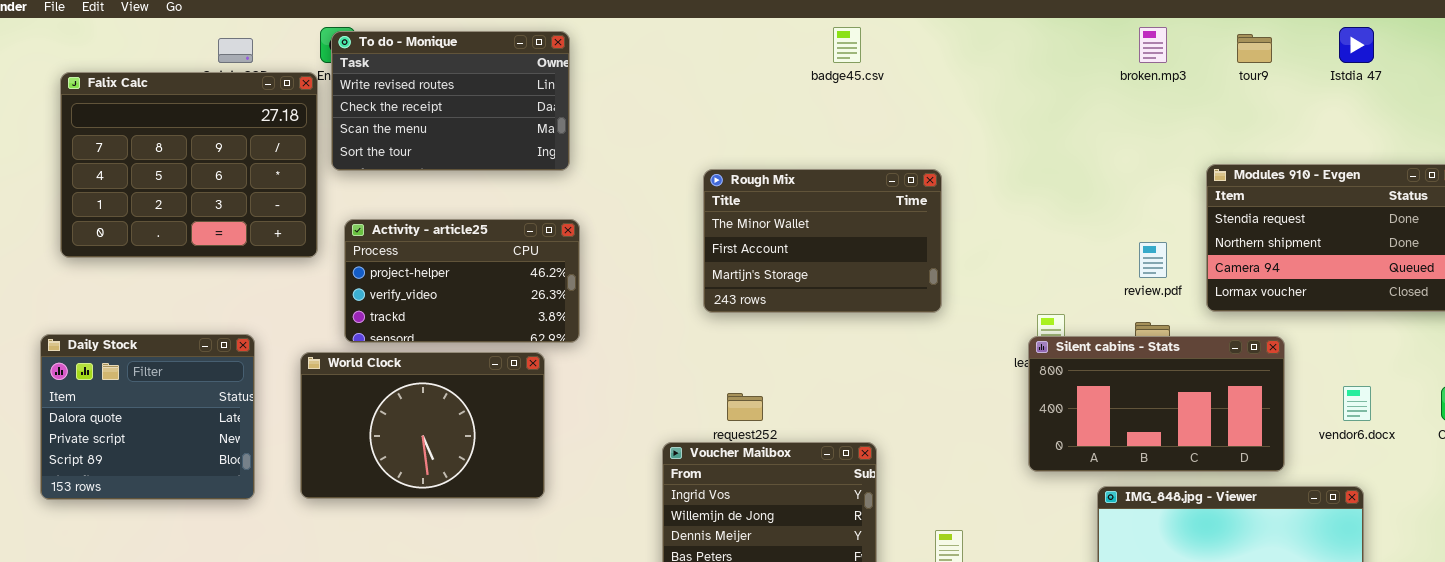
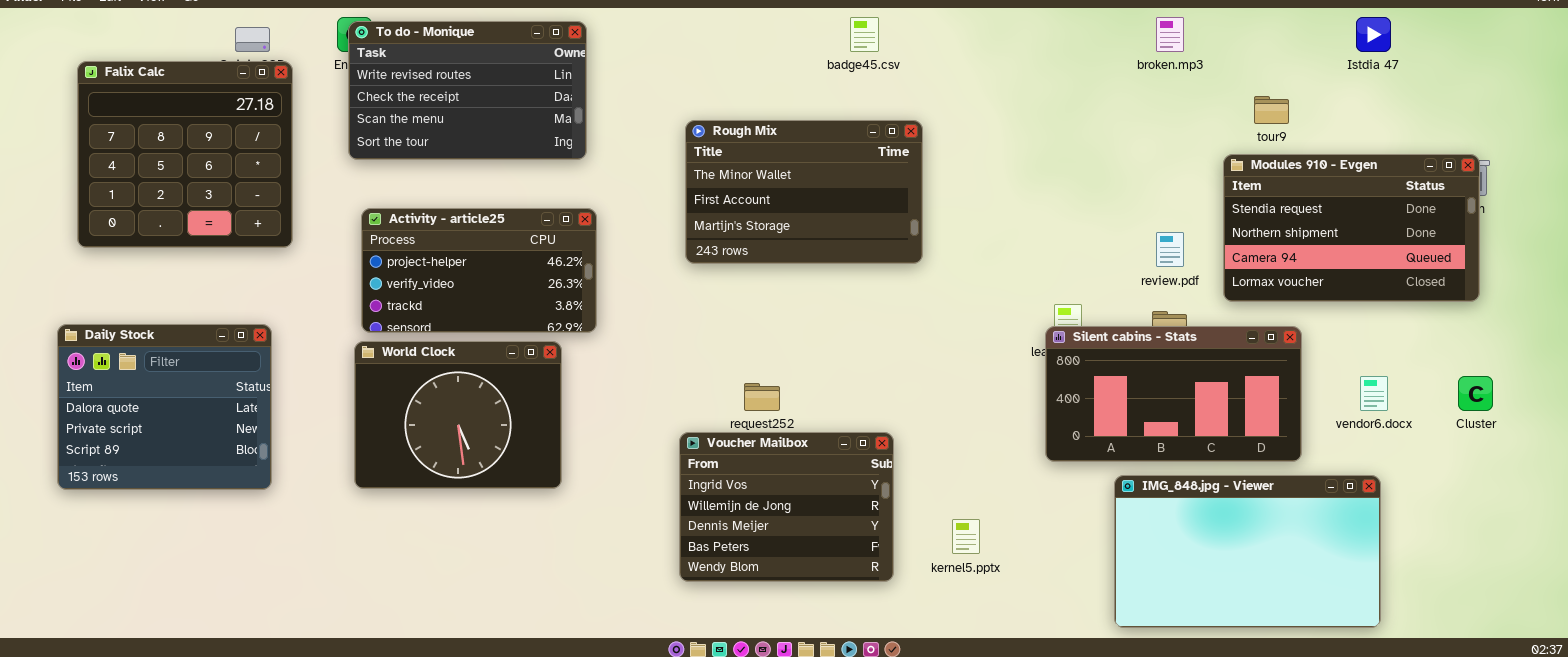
tour9: [1237,34,1272,63] -> [1254,96,1289,124], moved
Falix Calc: [60,72,318,258] -> [77,61,293,248], resized
Rough Mix: [703,169,942,313] -> [685,120,923,264], moved
World Clock: [300,352,545,499] -> [354,341,562,489], resized

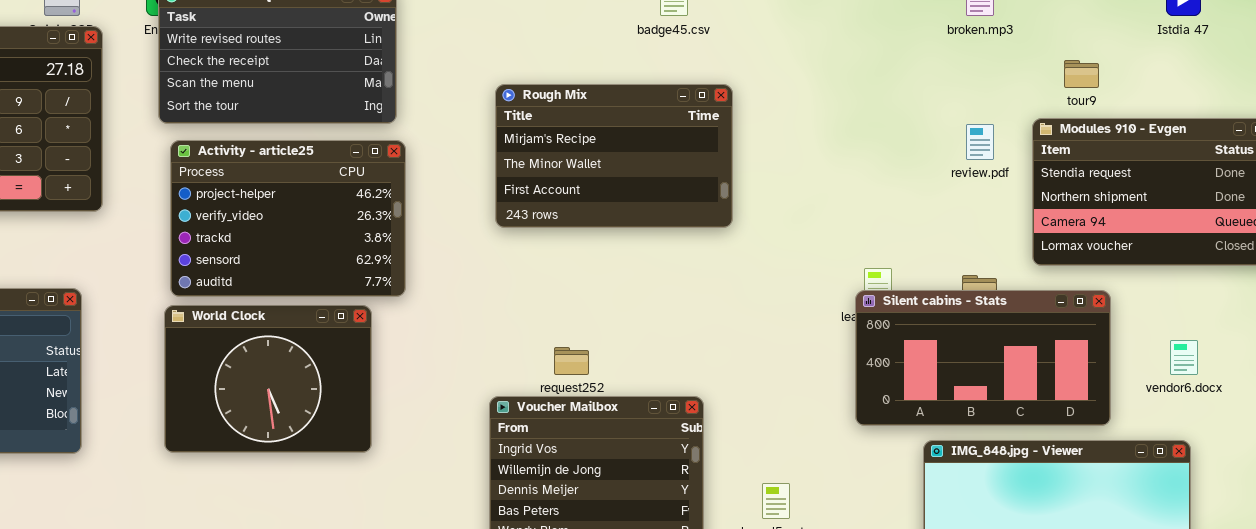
Rough Mix: [685,120,923,264] -> [495,84,733,228], scrolled up 1 row
Activity - article25: [361,208,597,333] -> [170,140,406,297], resized
review.pdf: [1156,232,1184,267] -> [966,124,994,160], moved

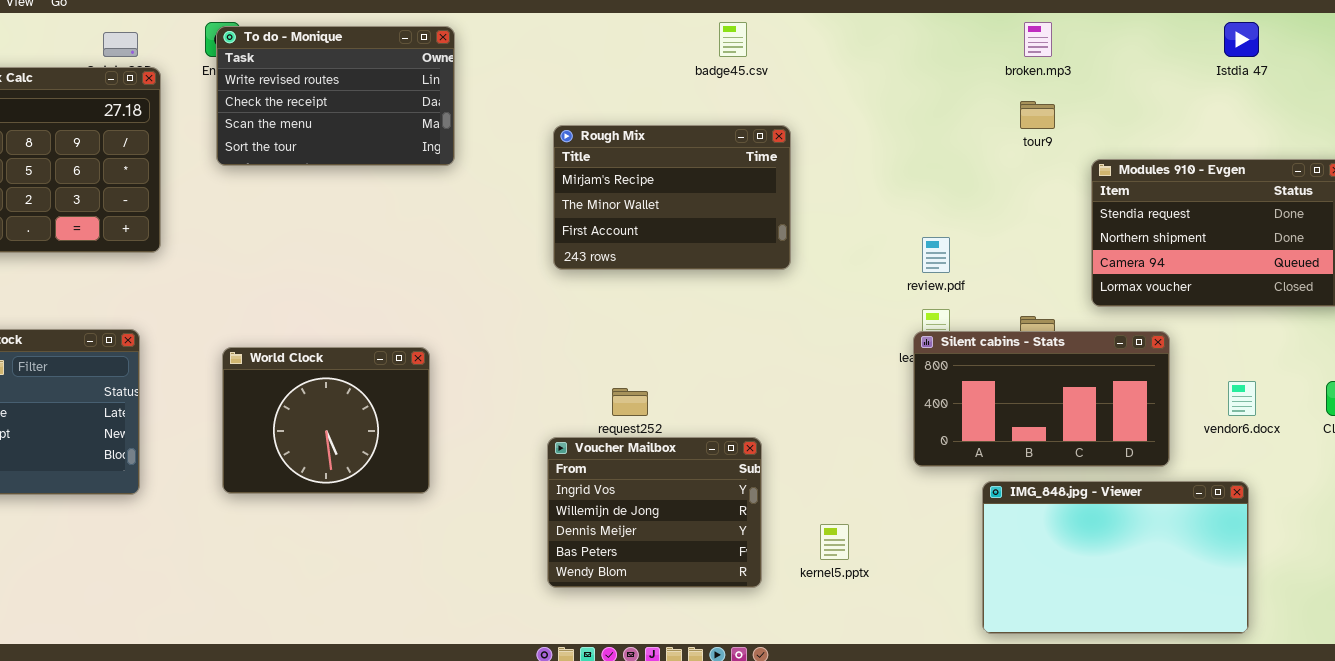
tour9: [1064,60,1099,88] -> [1020,101,1055,129], moved
review.pdf: [966,124,994,160] -> [922,237,950,273], moved
Activity - article25: [170,140,406,297] -> none, closed

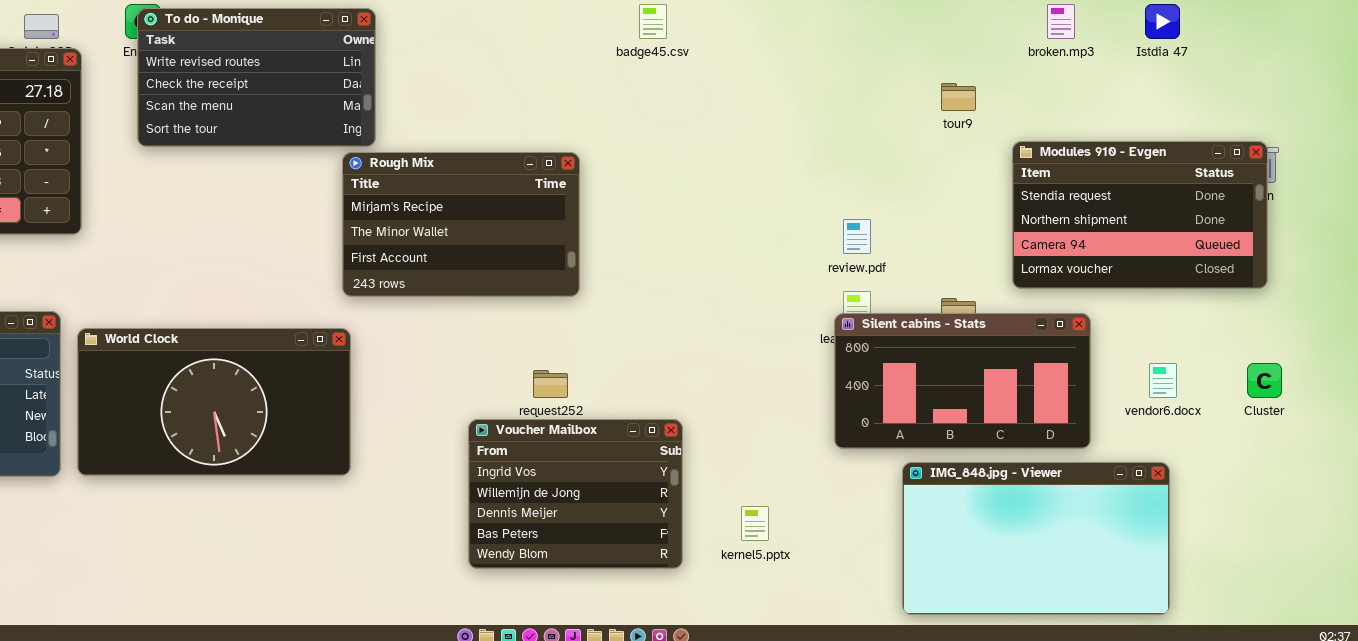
broken.mp3: [1024,22,1052,57] -> [1047,4,1075,39], moved
Rough Mix: [553,125,791,270] -> [342,152,580,297], moved
World Clock: [222,347,430,494] -> [77,328,351,476], resized

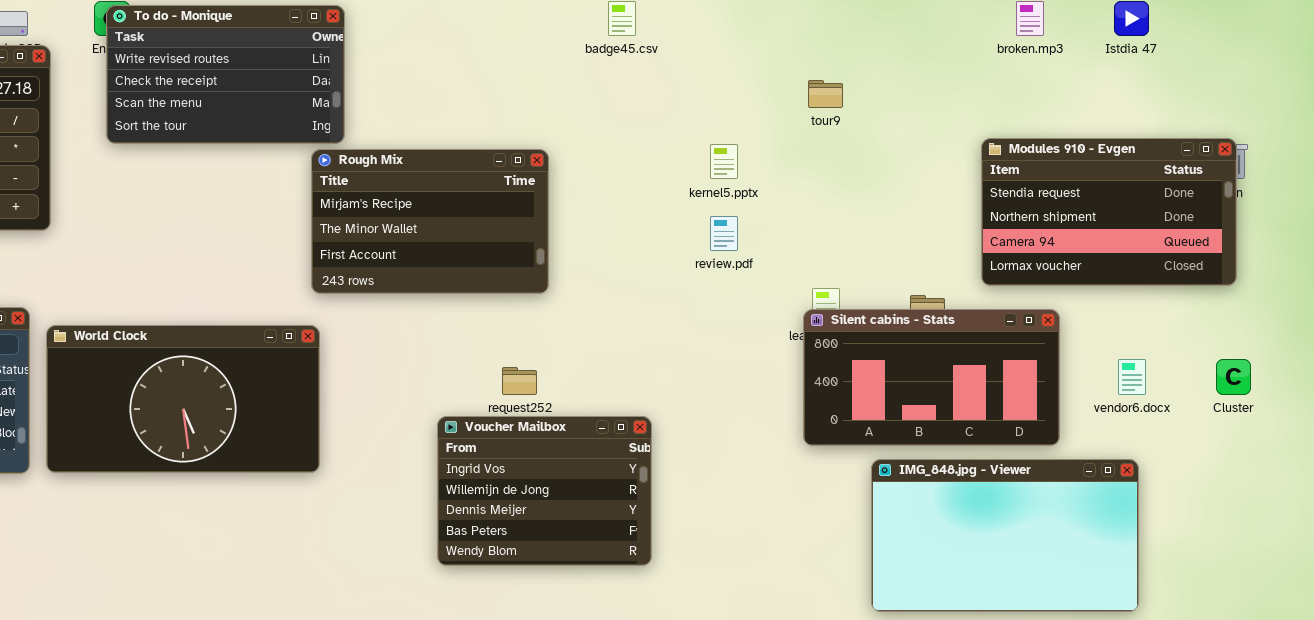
tour9: [941,83,976,111] -> [808,80,843,108], moved
review.pdf: [843,219,871,254] -> [710,216,738,251], moved
kernel5.pptx: [741,506,769,541] -> [710,144,738,179], moved

